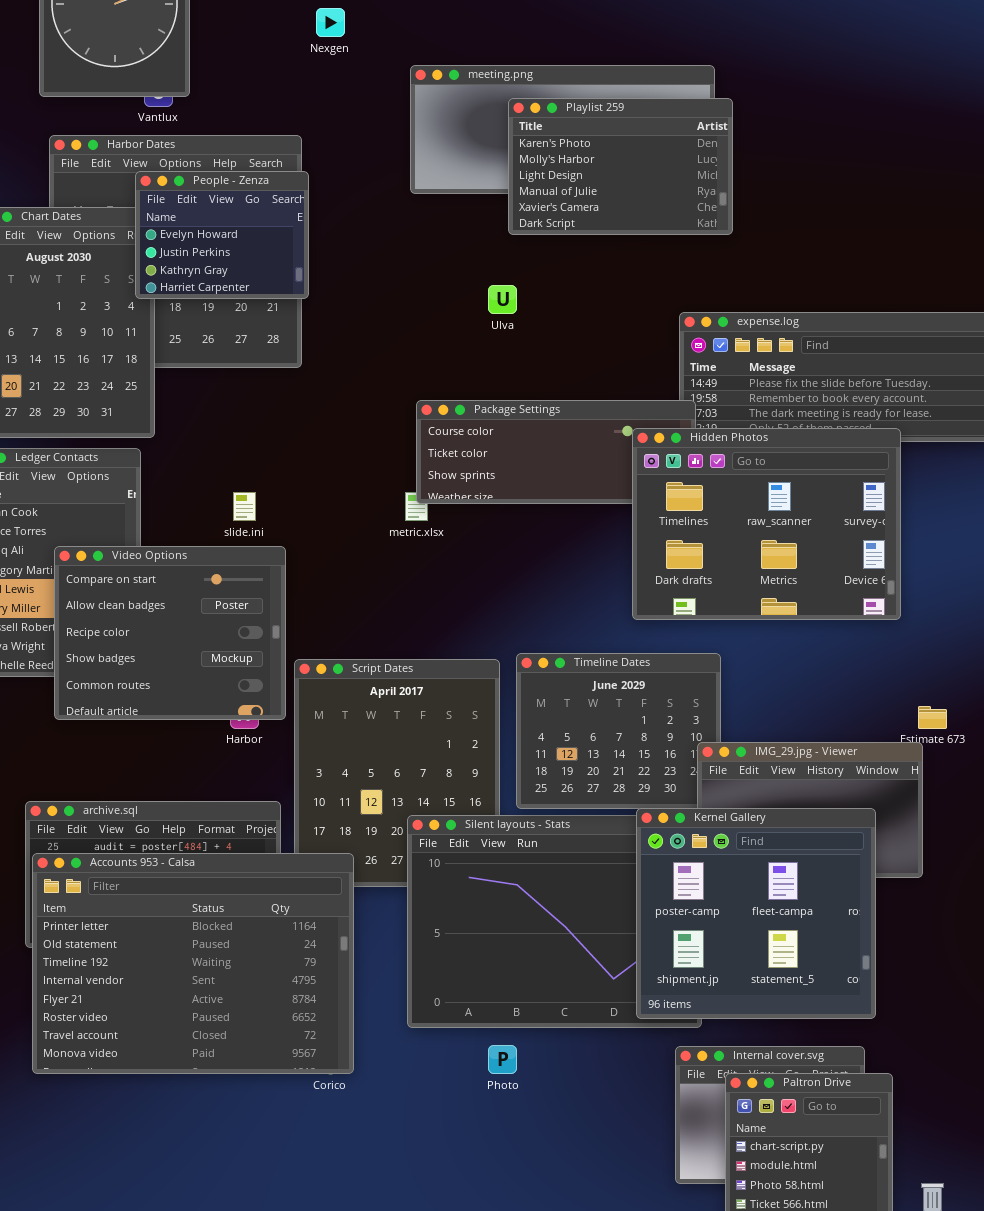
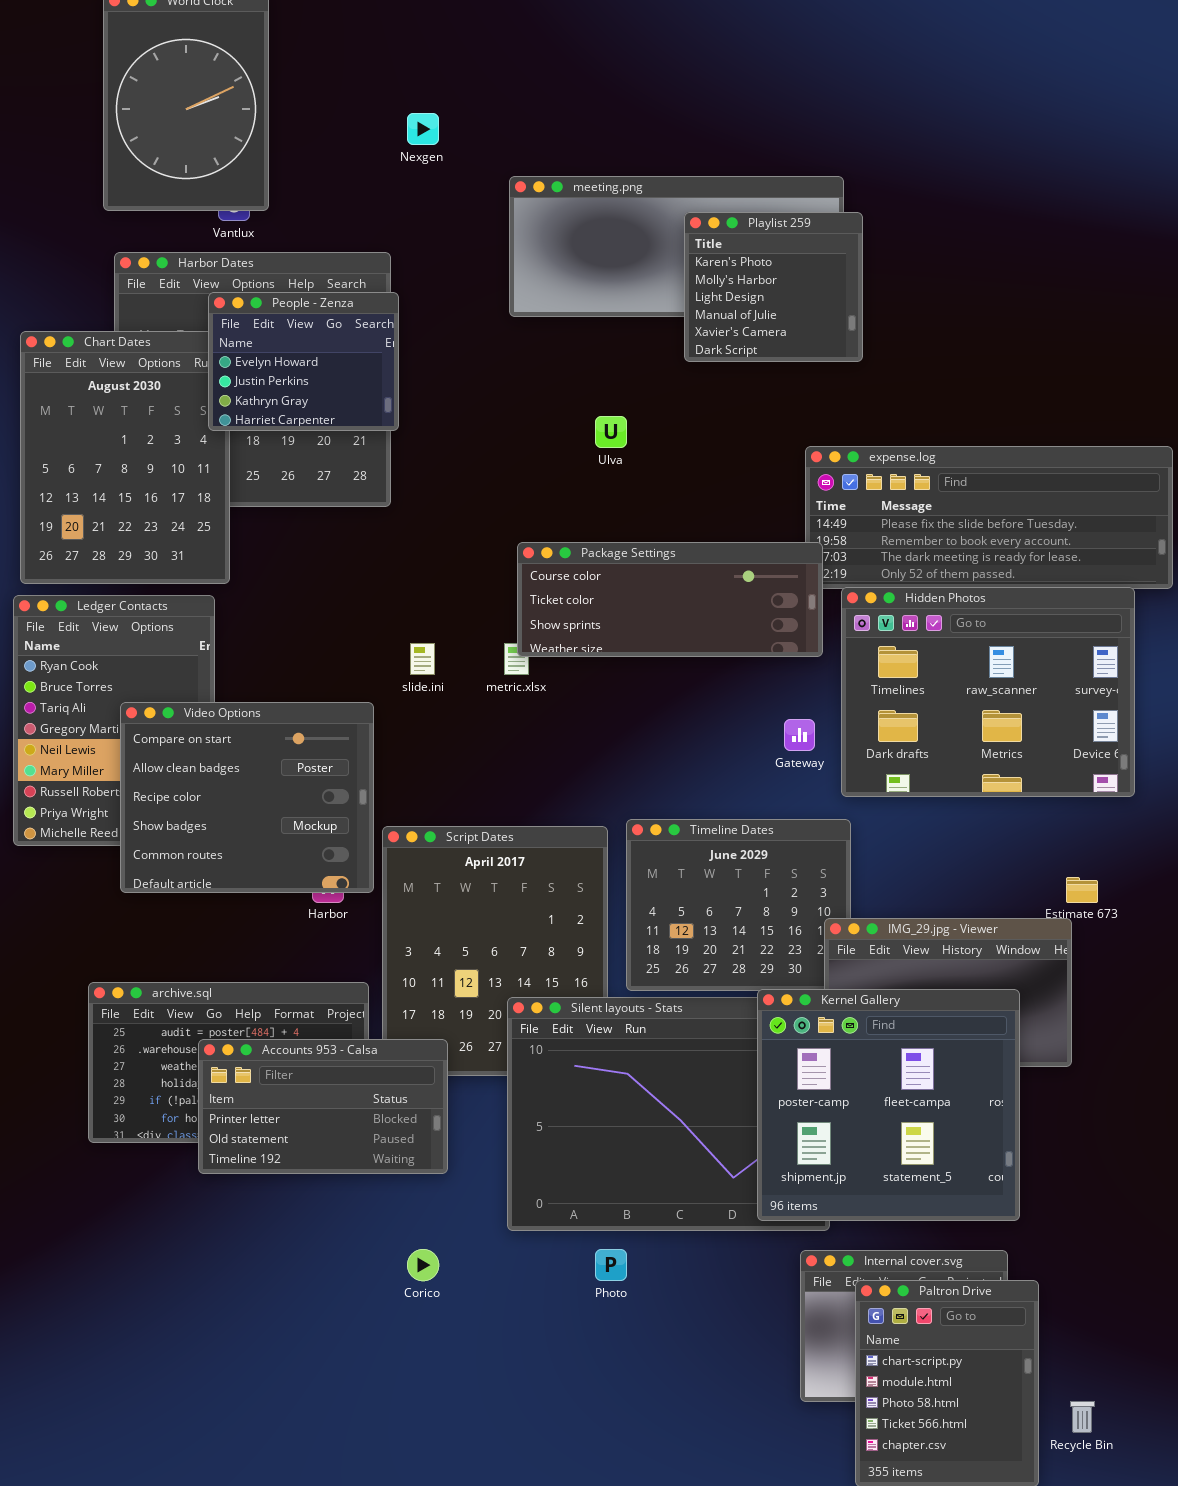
Playlist 259: [508,98,733,235] -> [684,212,863,362], resized
Hidden Photos: [632,428,901,620] -> [841,587,1135,797], moved
slide.ini: [233,492,256,521] -> [410,643,435,675], moved
Accounts 953 - Calsa: [32,853,354,1074] -> [198,1039,448,1174], resized

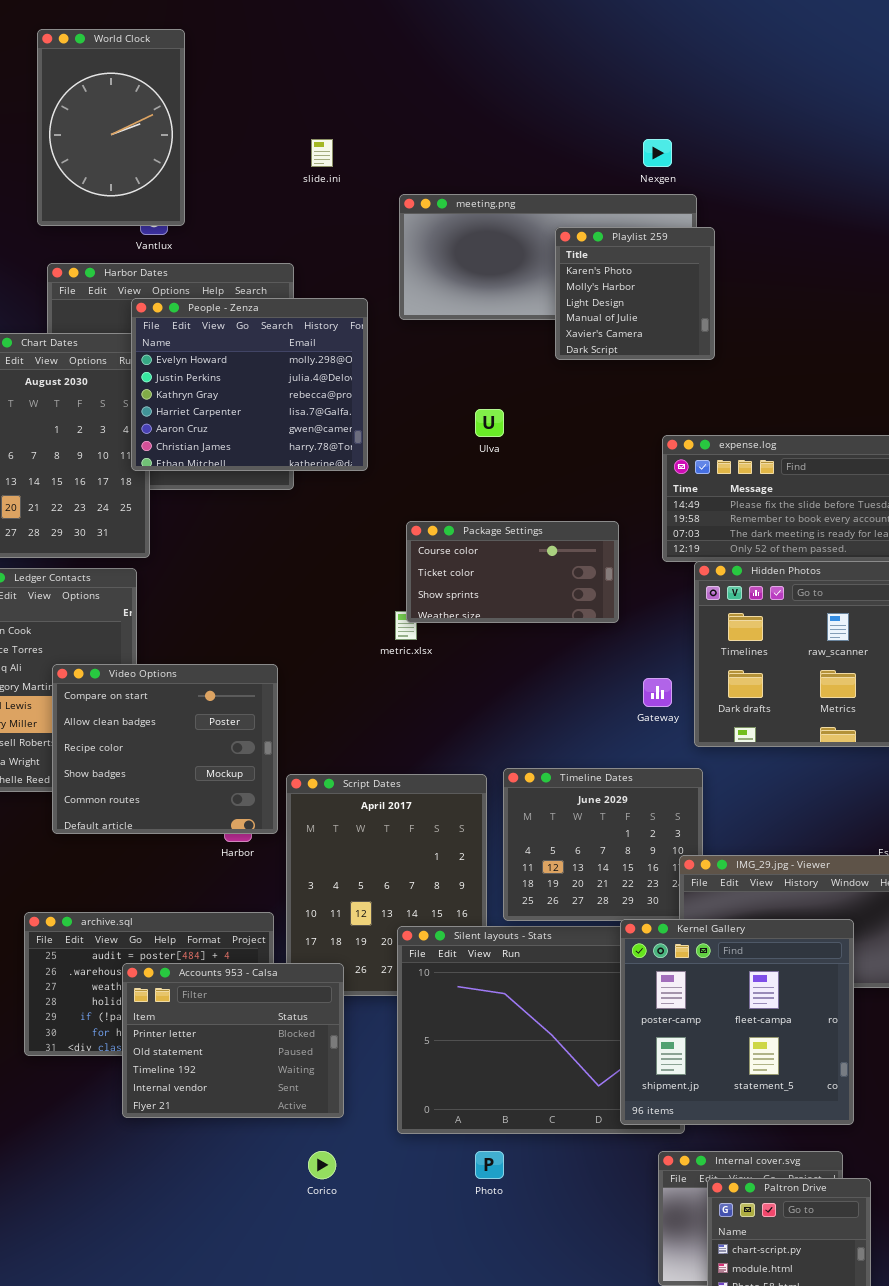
Nexgen: [407,113,439,145] -> [643,139,672,167], moved
People - Zenza: [208,292,399,431] -> [131,298,368,471], resized
Package Settings: [517,542,823,657] -> [406,521,619,623], resized
slide.ini: [410,643,435,675] -> [311,139,333,167], moved
Accounts 953 - Calsa: [198,1039,448,1174] -> [122,963,344,1118], resized

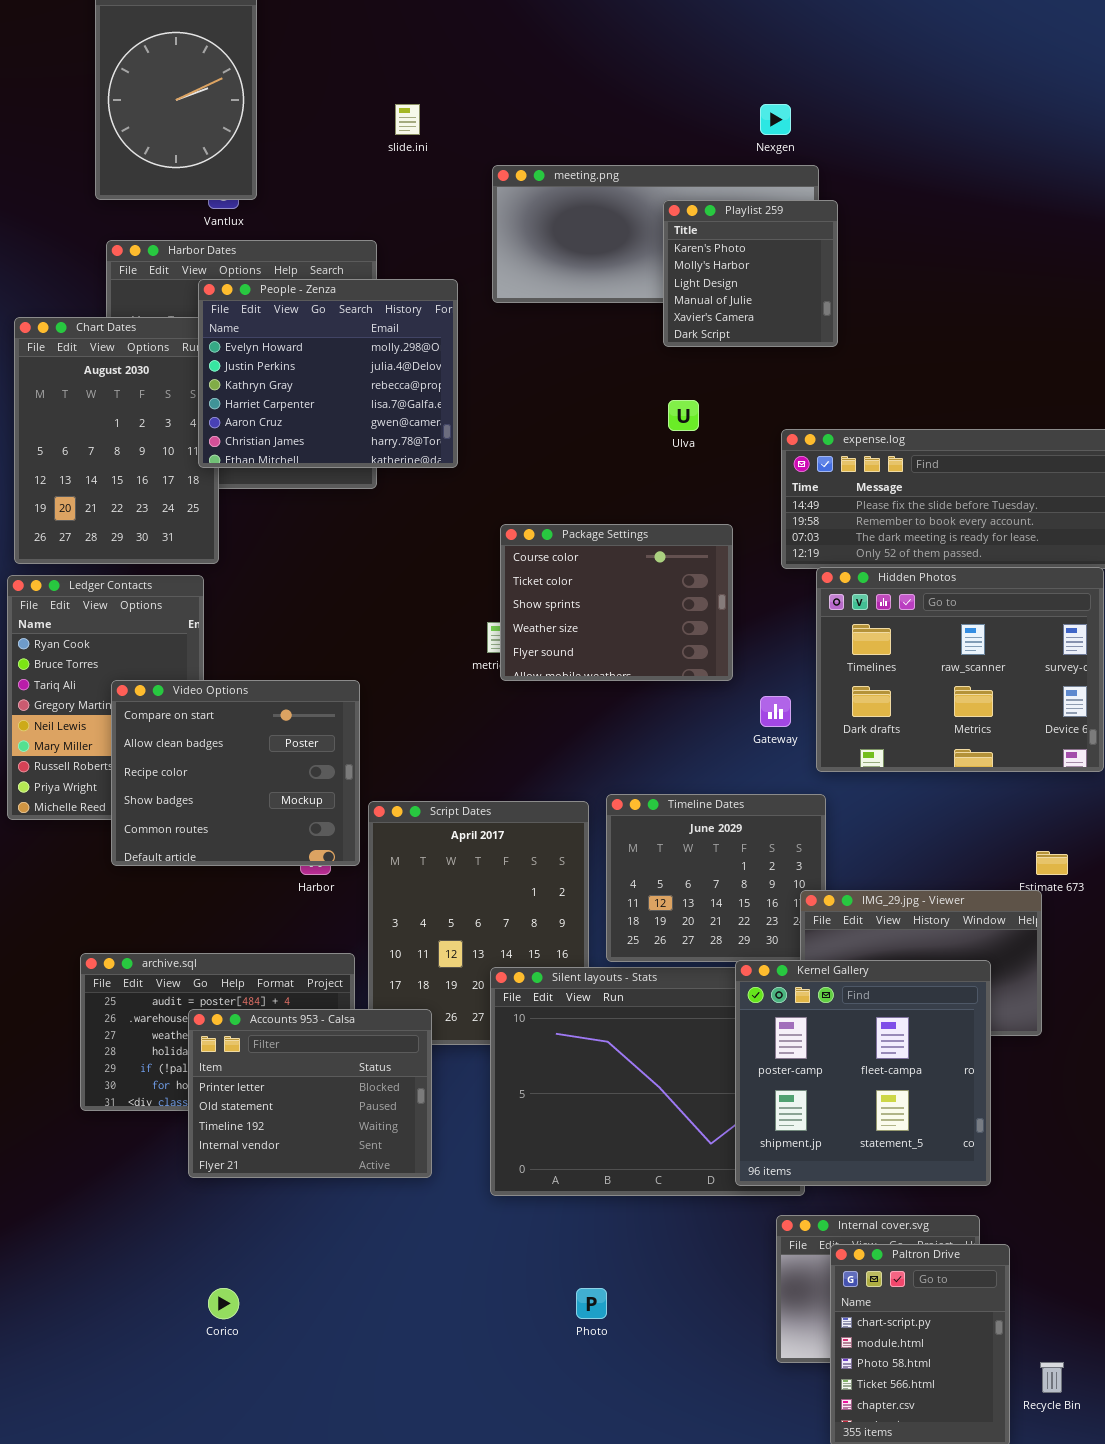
Ulva: [475,409,504,437] -> [668,400,699,431], moved
Package Settings: [406,521,619,623] -> [500,524,733,681], resized
Corico: [308,1151,336,1179] -> [208,1288,239,1319], moved
Photo: [475,1151,504,1179] -> [576,1288,607,1319], moved

